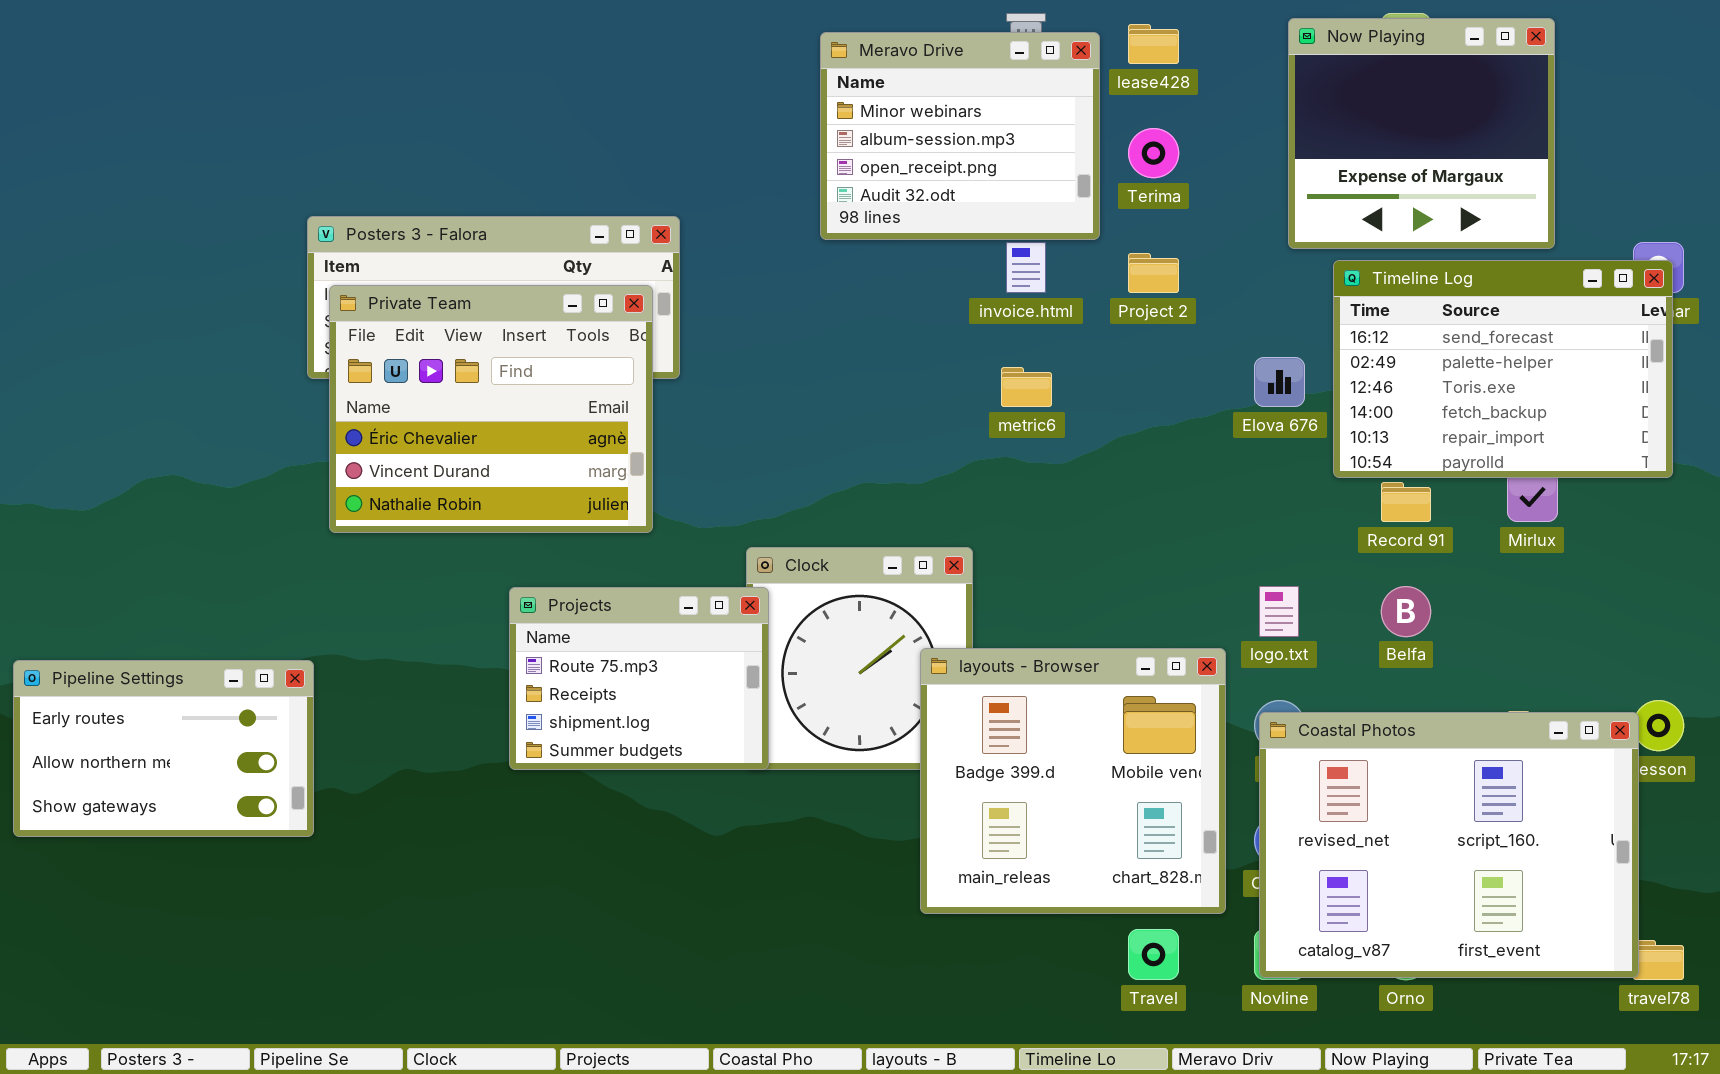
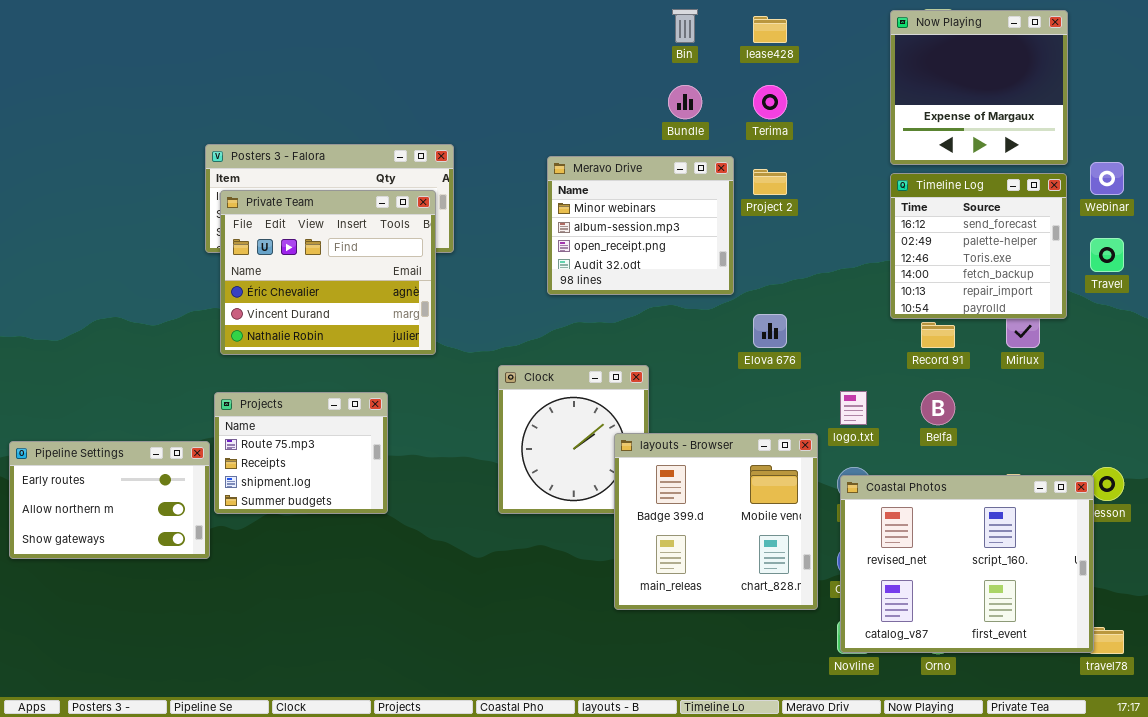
Now Playing: [1288,18,1555,249] -> [890,10,1068,165], moved
Meravo Drive: [820,32,1100,240] -> [547,156,734,295], moved
Timeline Log: [1333,260,1673,478] -> [890,173,1067,319], resized
Elova 676: [1254,357,1305,407] -> [753,314,787,348], moved
Projects: [509,587,769,770] -> [214,392,388,514], moved
Travel: [1128,929,1179,980] -> [1090,238,1124,272], moved

